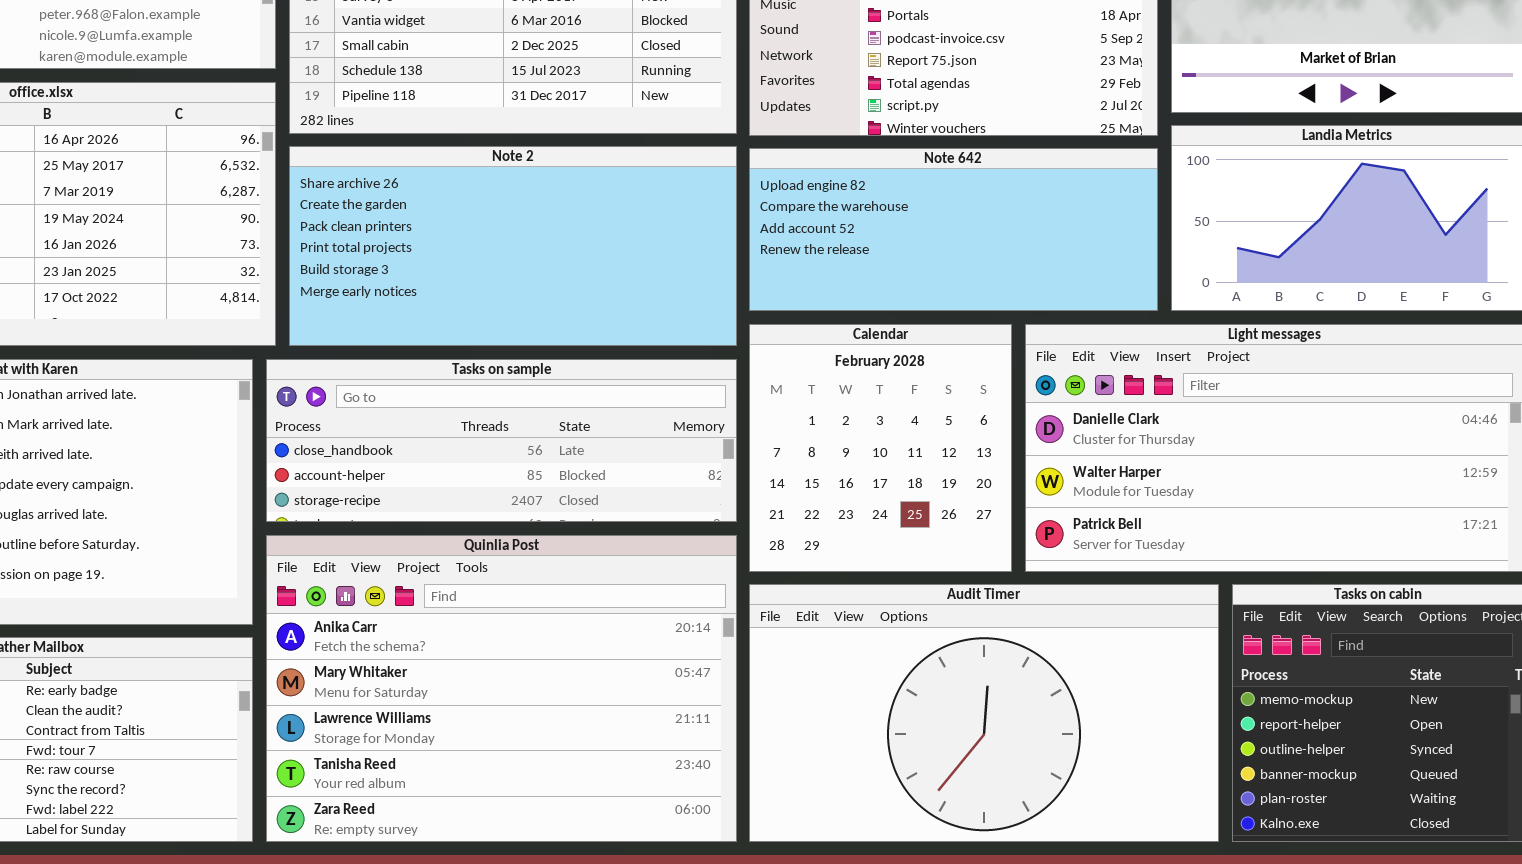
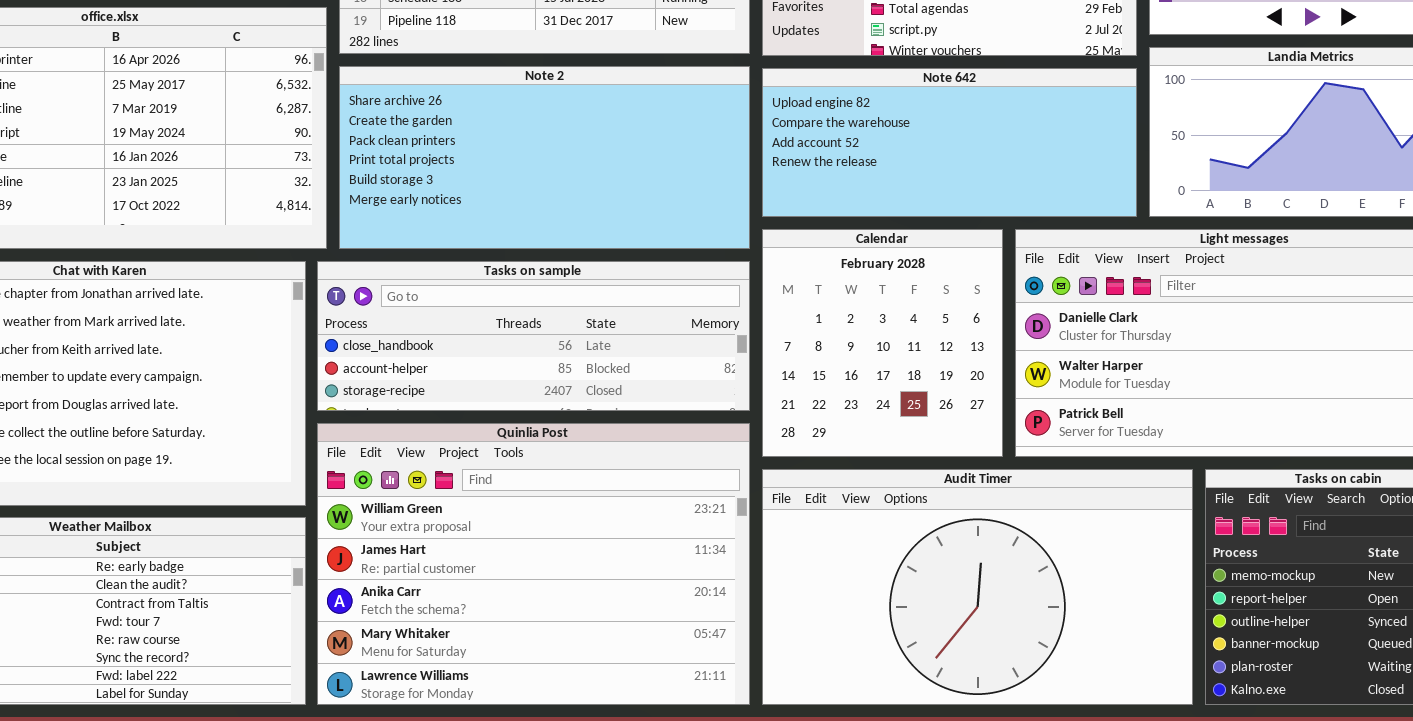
Quinlia Post: [266,535,737,842] -> [317,423,750,705], scrolled up 2 rows

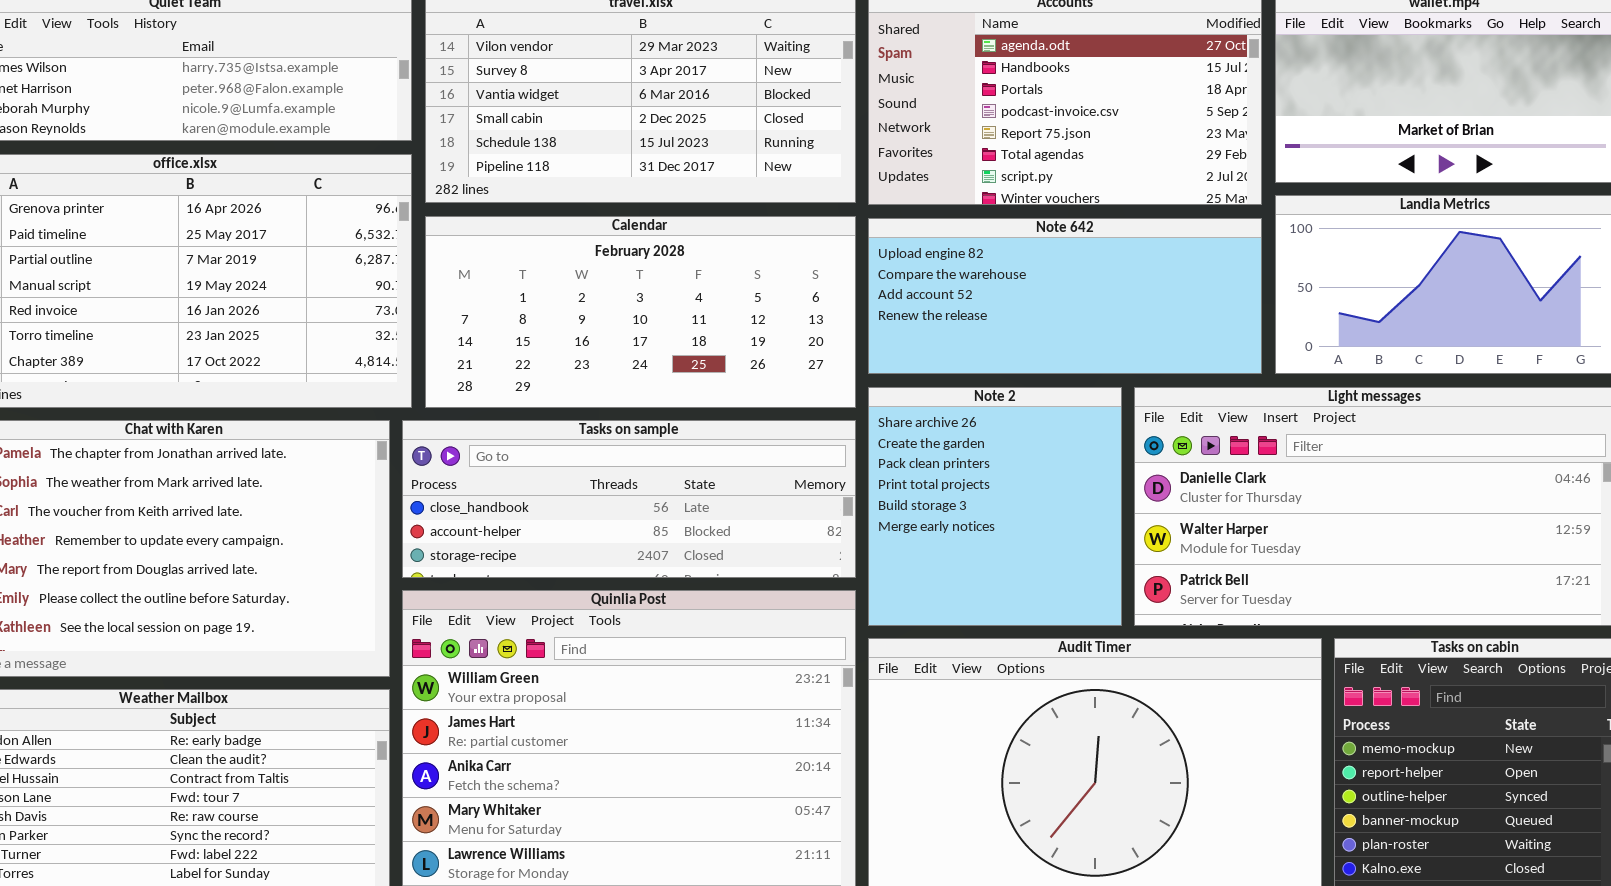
Note 2: [339,66,750,249] -> [868,387,1122,626], moved, resized
Calendar: [762,229,1003,457] -> [425,216,856,408], moved, resized

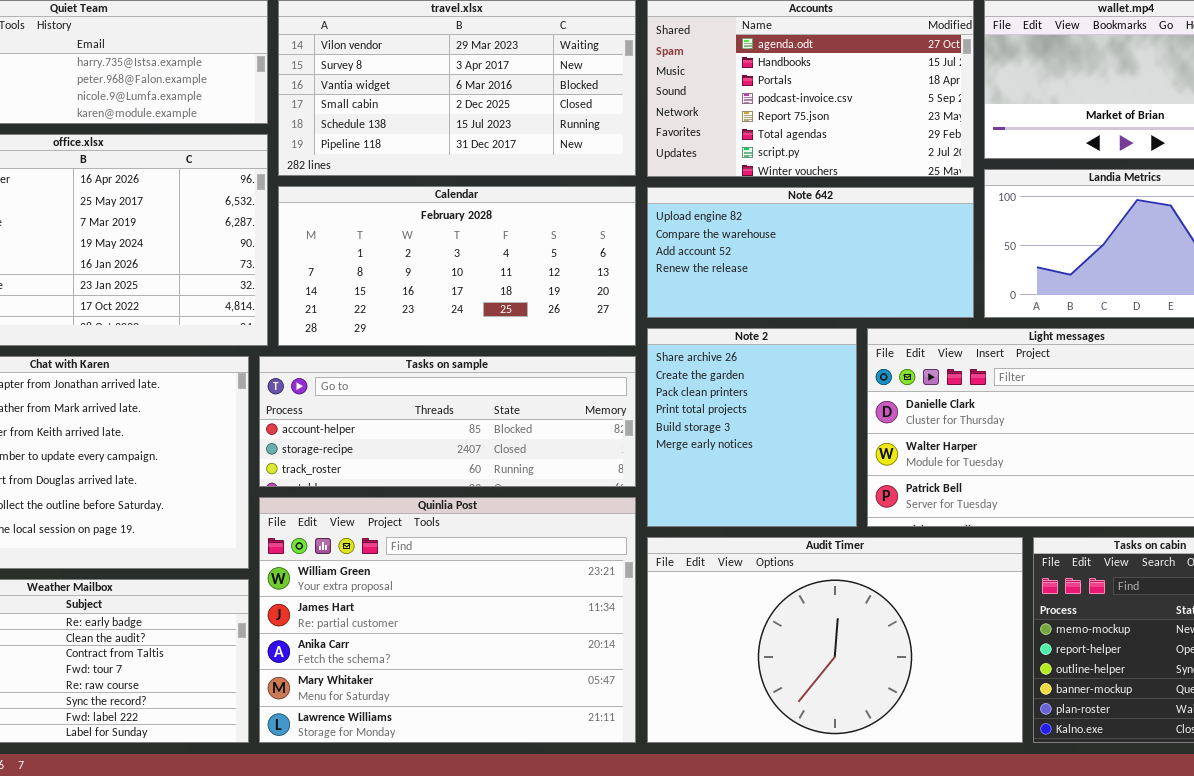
Tasks on sample: [402,420,856,578] -> [259,356,636,487], scrolled down 1 row

